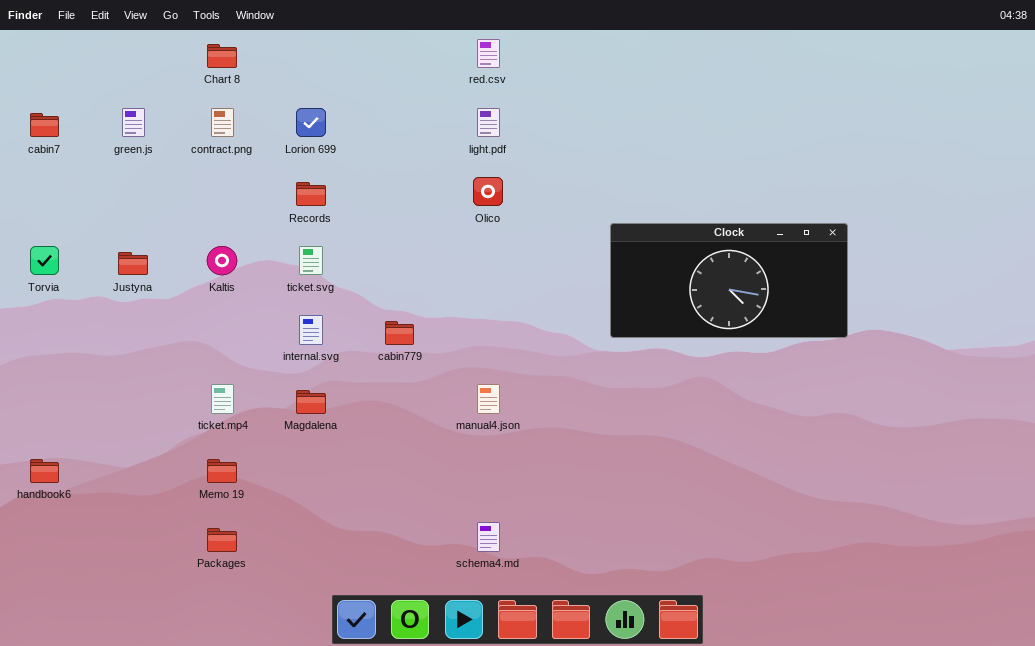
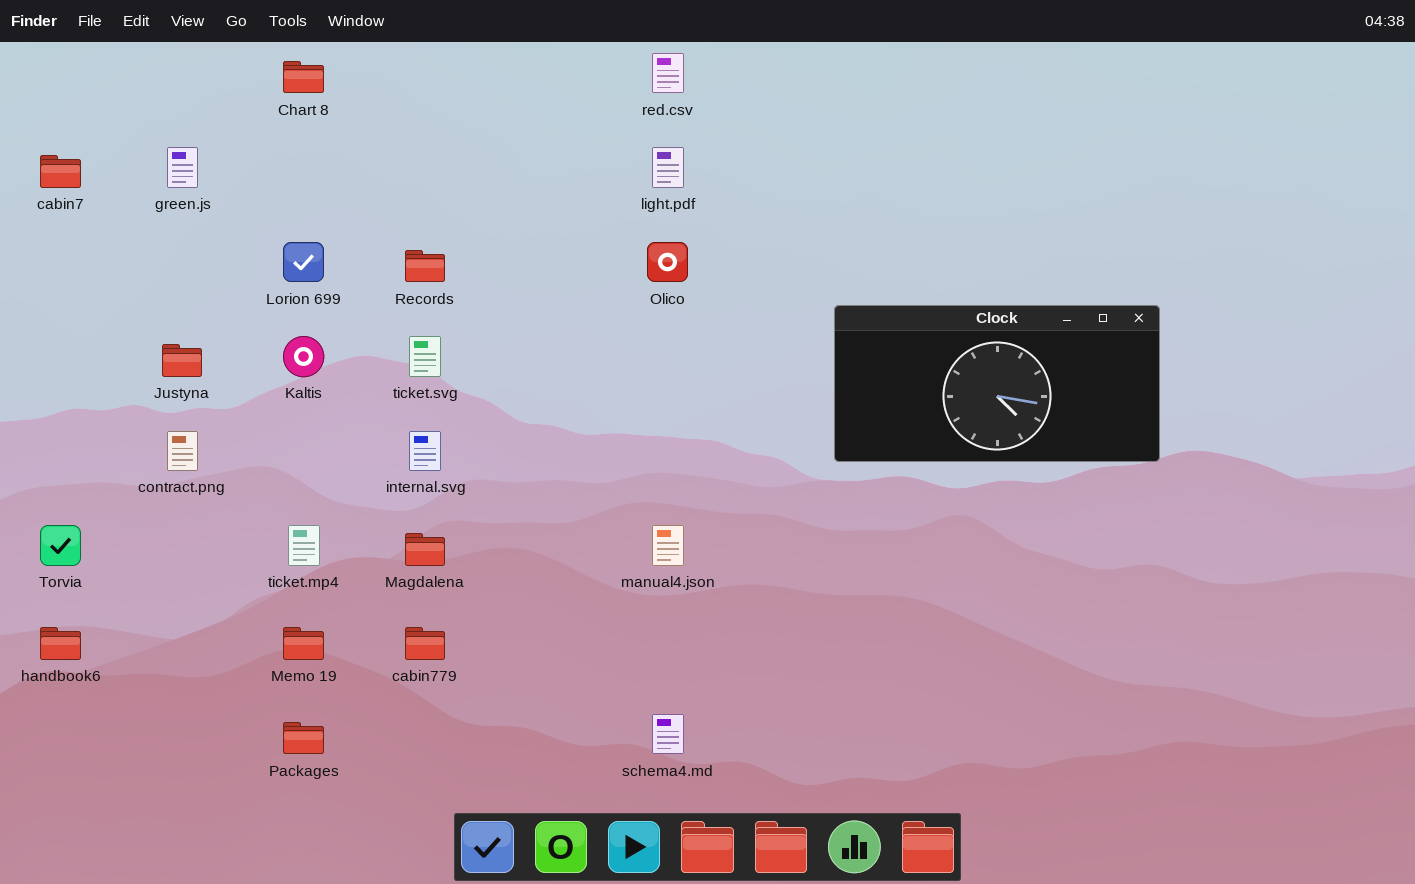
contract.png: [211,108,234,137] -> [167,431,198,471], moved
Lorion 699: [296,108,326,137] -> [283,242,324,282], moved
Torvia: [30,246,59,275] -> [40,525,81,566], moved
cabin779: [385,321,414,345] -> [405,627,445,660], moved

